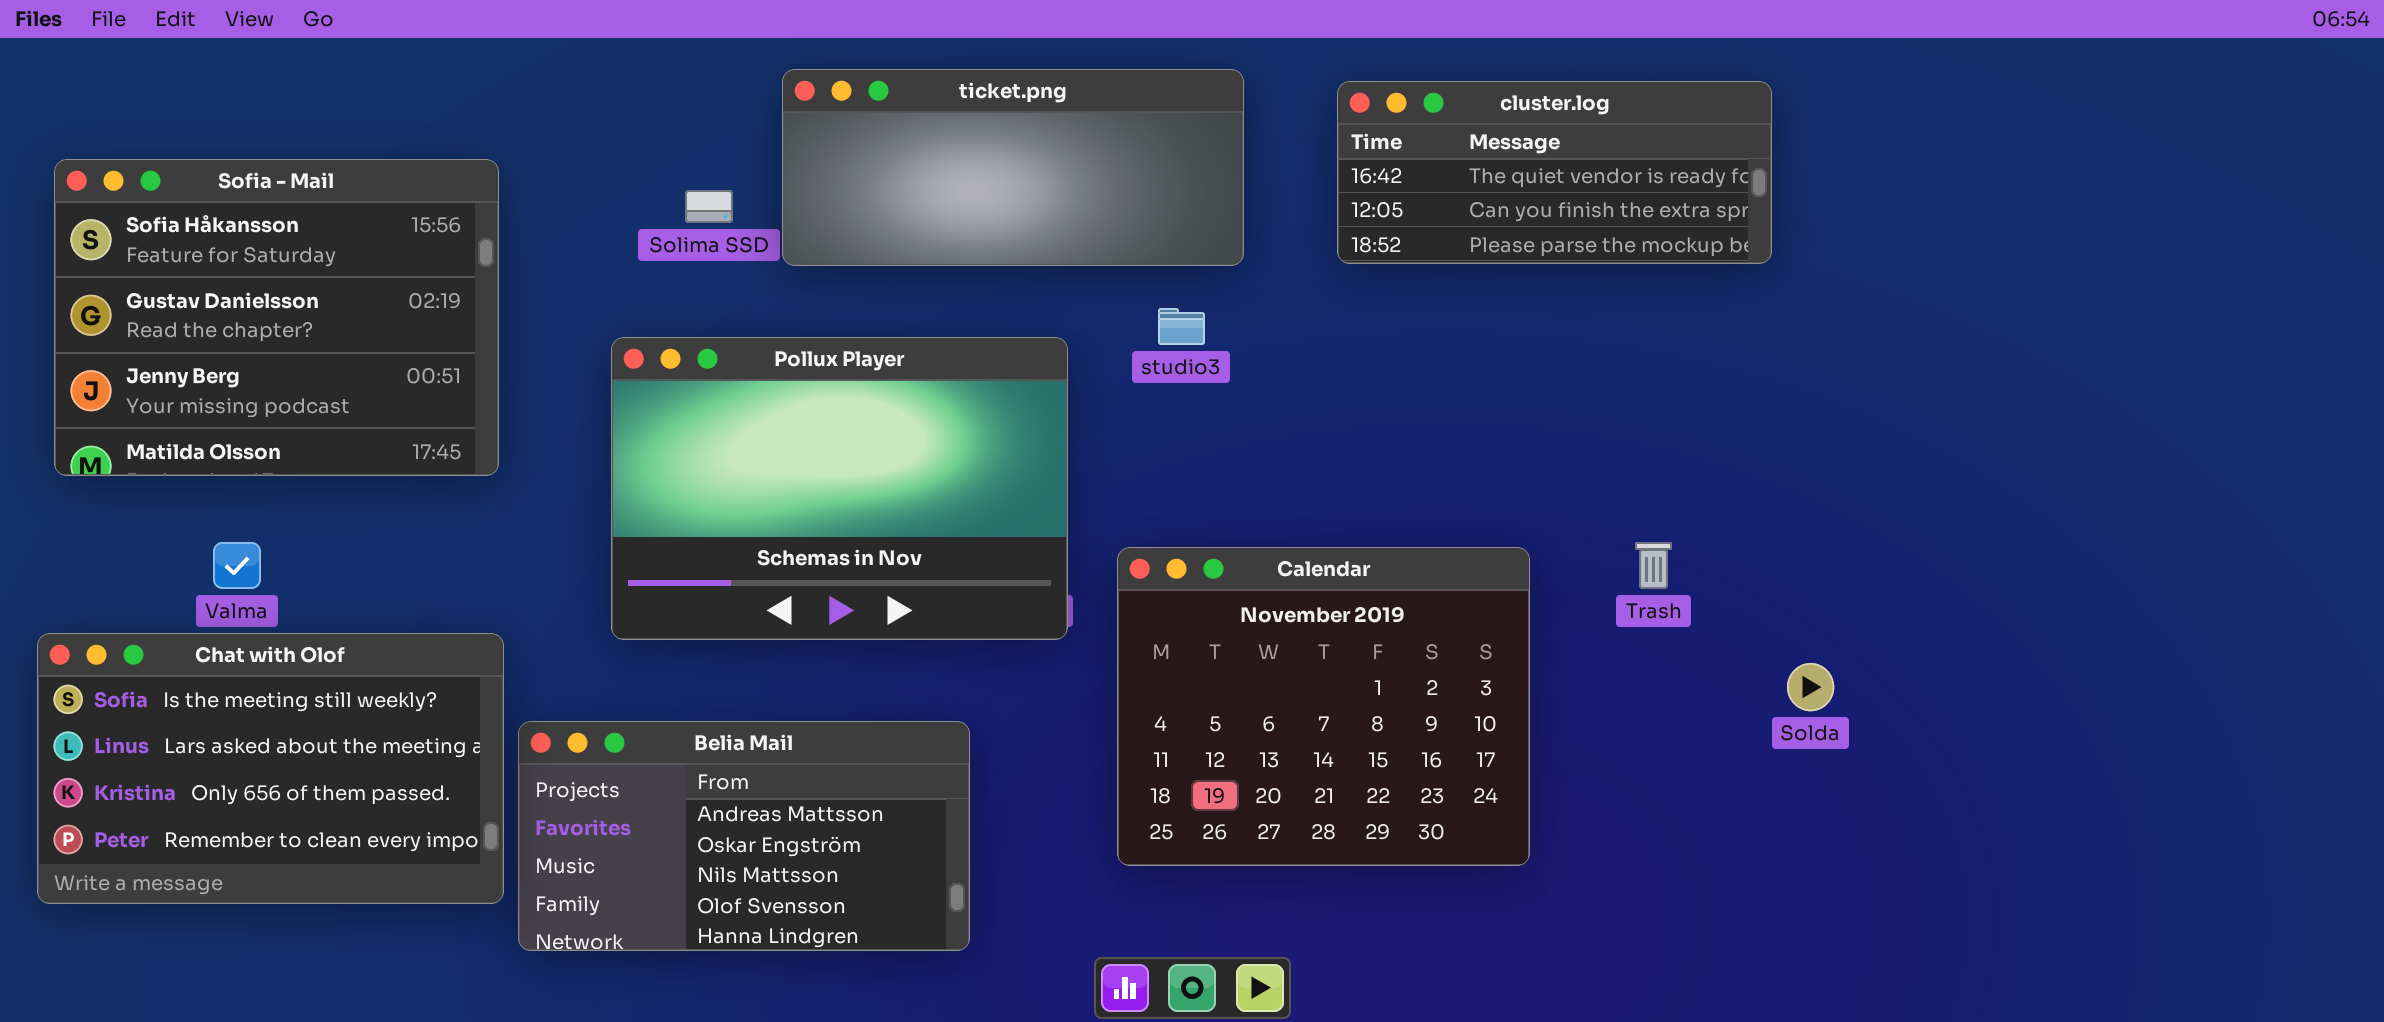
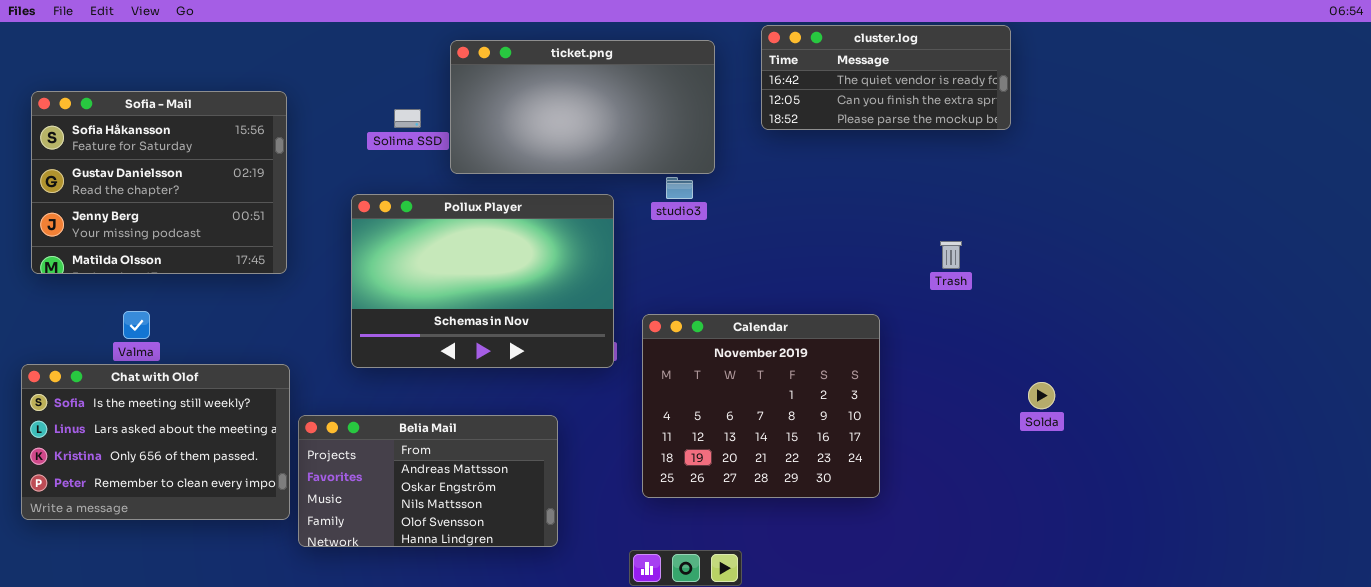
ticket.png: [782,69,1244,266] -> [450,40,715,174], resized
cluster.log: [1337,81,1772,264] -> [761,25,1011,130], moved
Trash: [1635,542,1672,589] -> [940,241,962,269], moved

